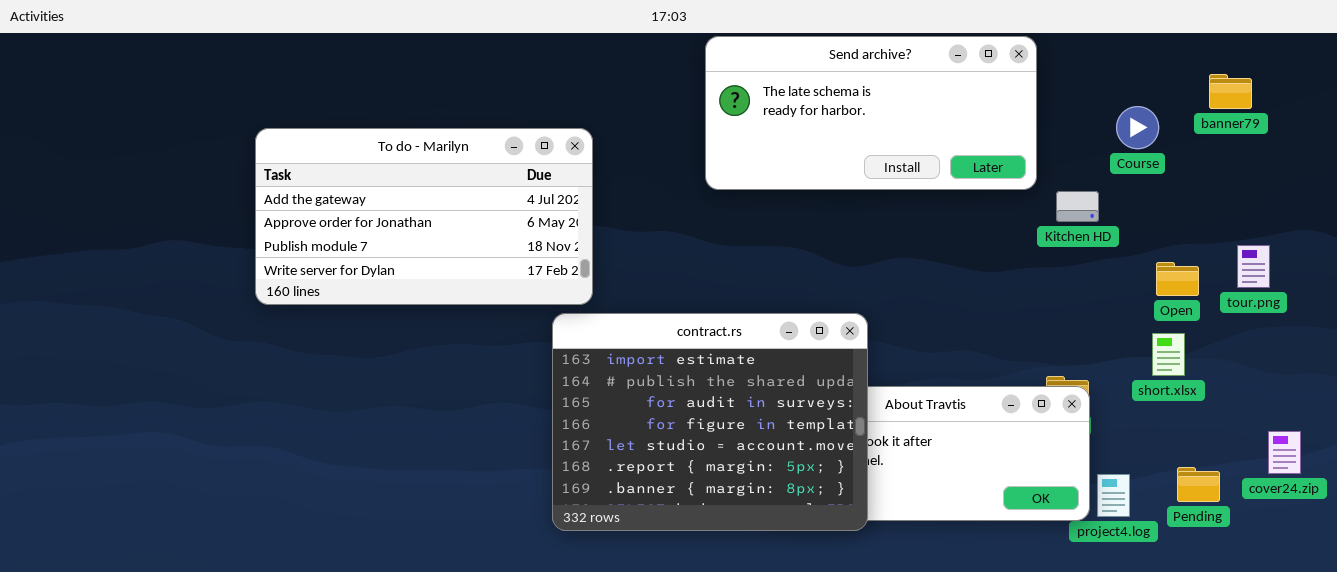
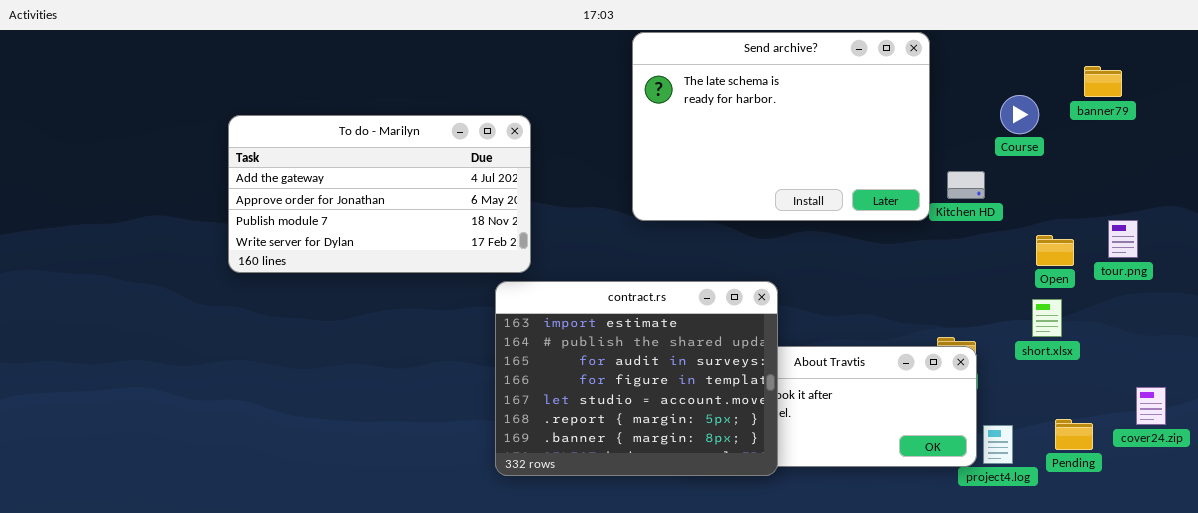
Send archive?: [705,36,1037,190] -> [632,32,930,221], resized

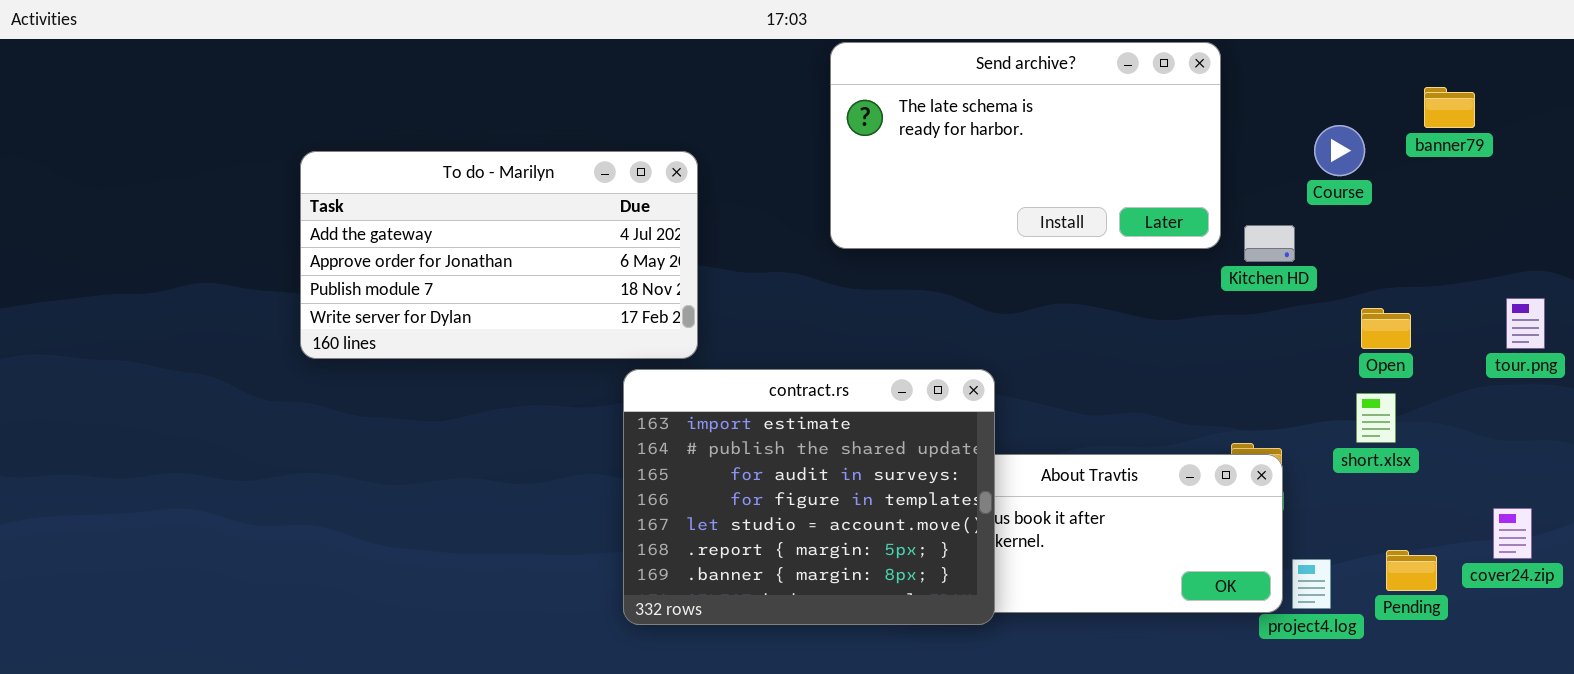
Send archive?: [632,32,930,221] -> [830,42,1221,249], resized
tour.png: [1108,220,1138,258] -> [1506,298,1545,349], moved
contract.rs: [495,281,778,476] -> [623,369,995,625], moved

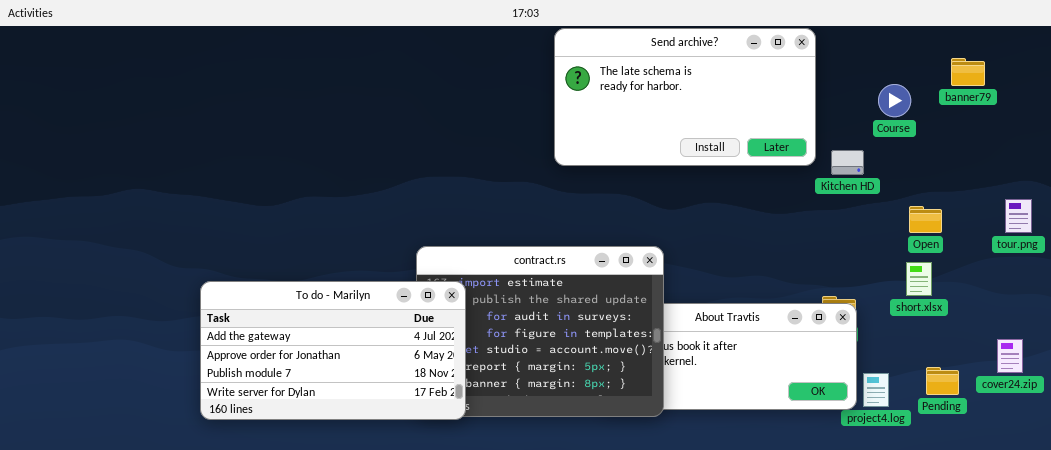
To do - Marilyn: [300,151,698,359] -> [200,281,466,420], moved

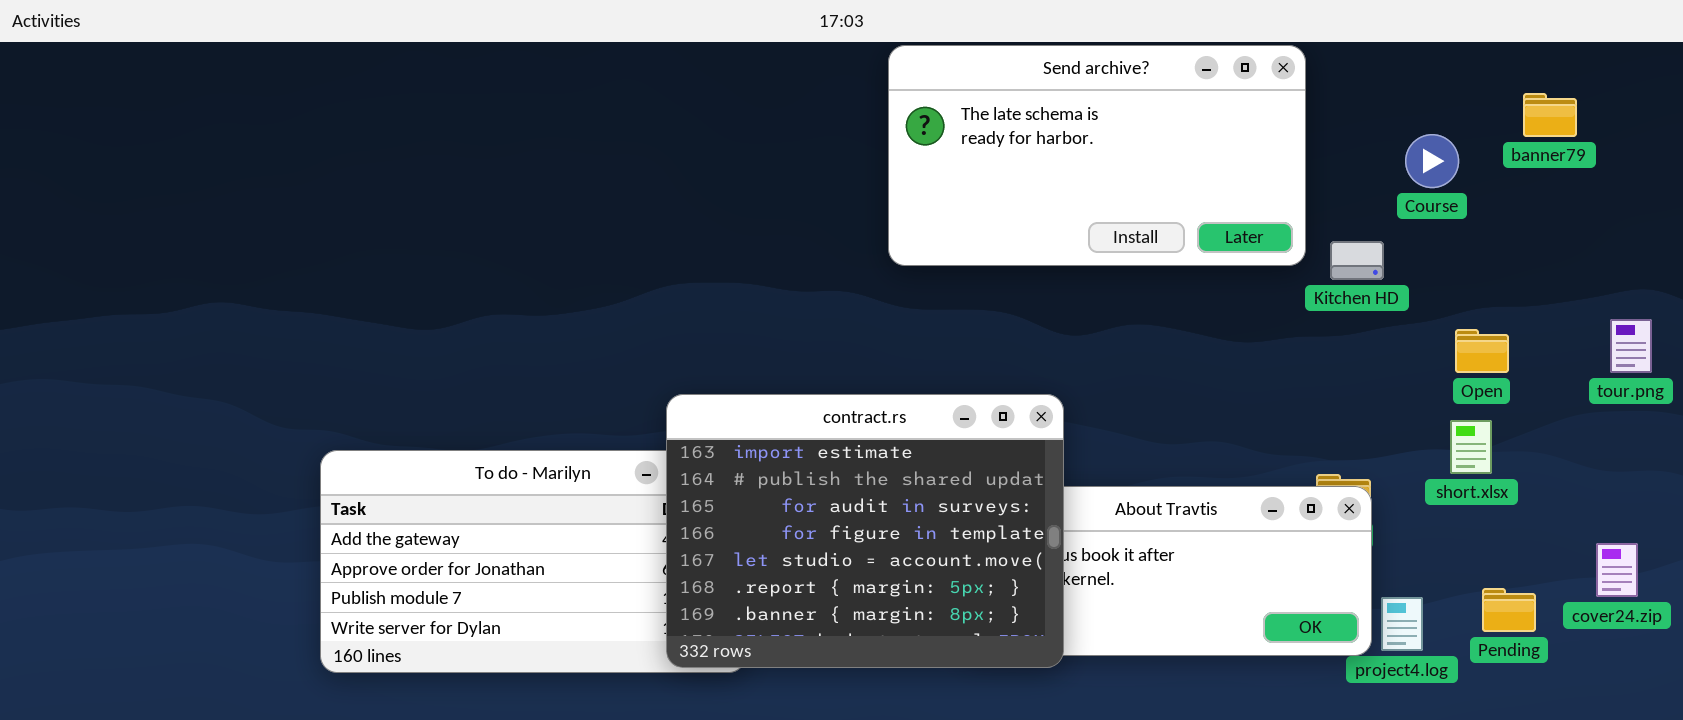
contract.rs: [416,246,664,417] -> [666,394,1064,668], raised

